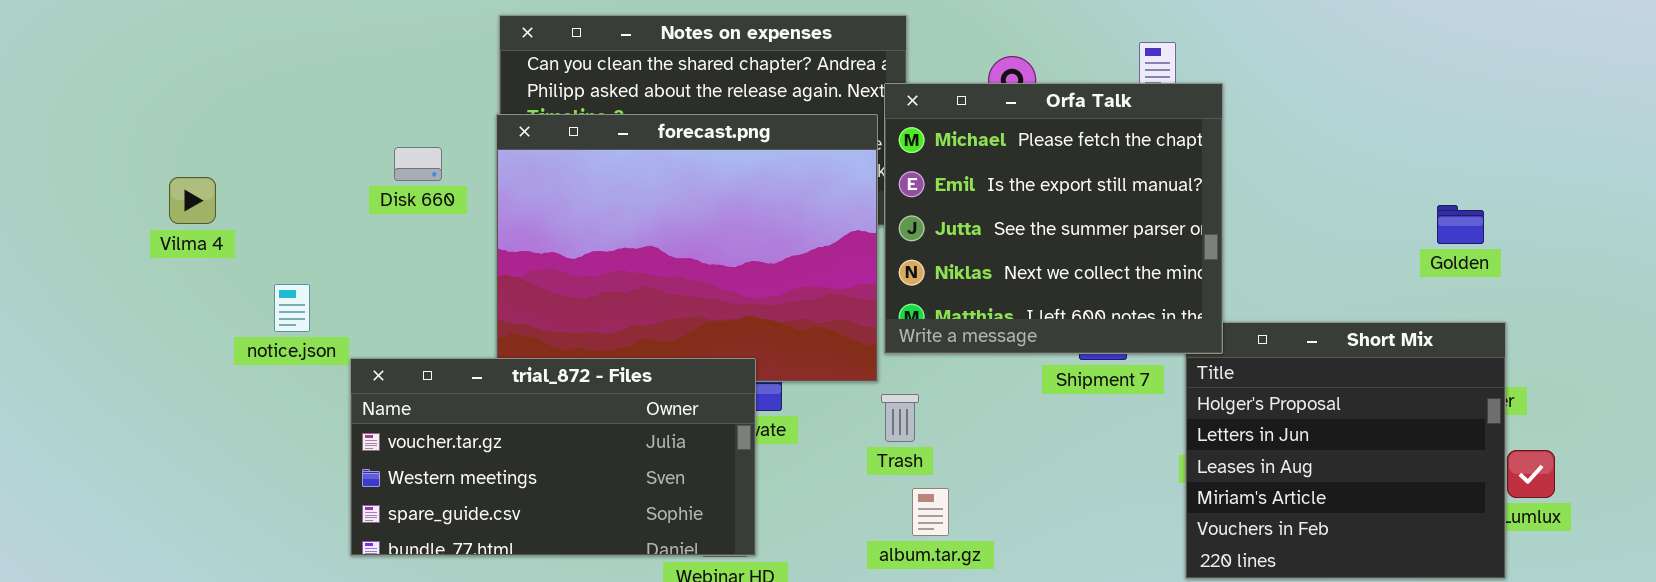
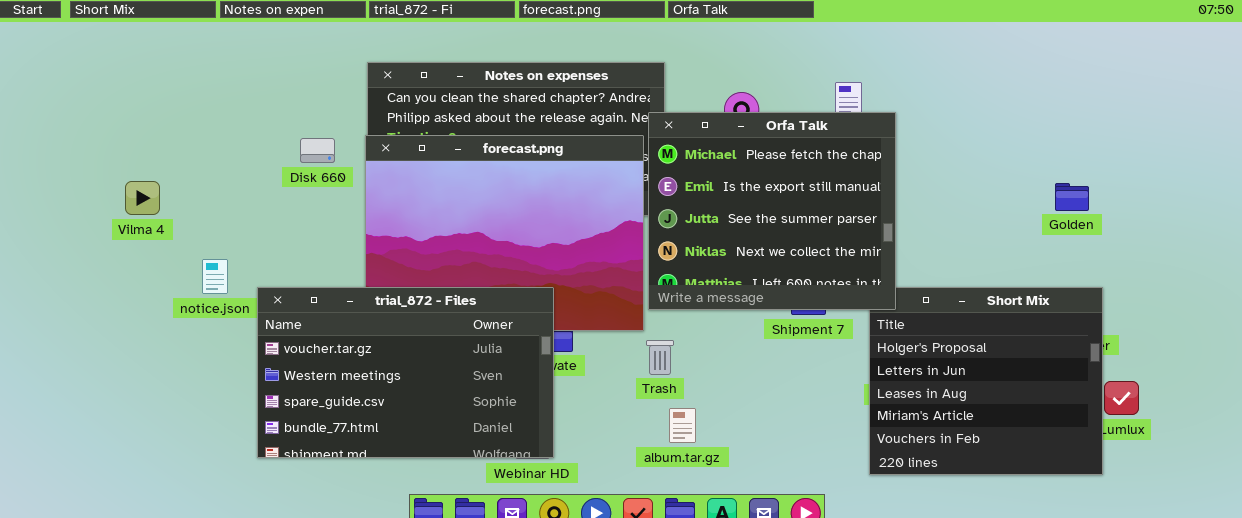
Disk 660: [394,147,442,181] -> [300,138,335,163], moved
Golden: [1437,205,1484,244] -> [1055,183,1089,211], moved
trial_872 - Files: [350,358,756,556] -> [257,287,554,458], resized

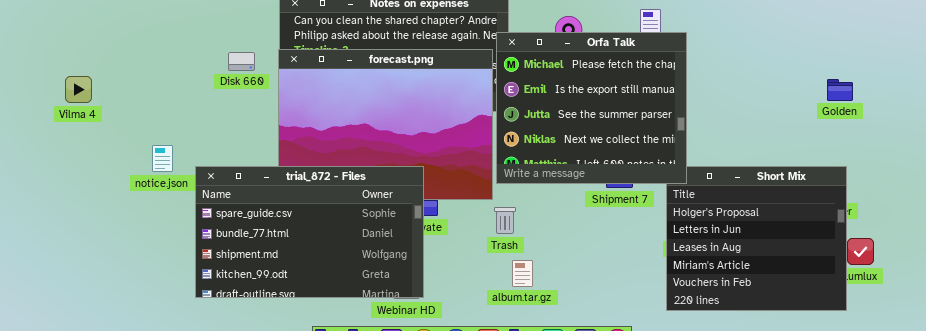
Vilma 4: [125,181,160,215] -> [65,76,92,103], moved
Golden: [1055,183,1089,211] -> [827,79,853,101], moved
trial_872 - Files: [257,287,554,458] -> [195,166,424,298], scrolled down 2 rows

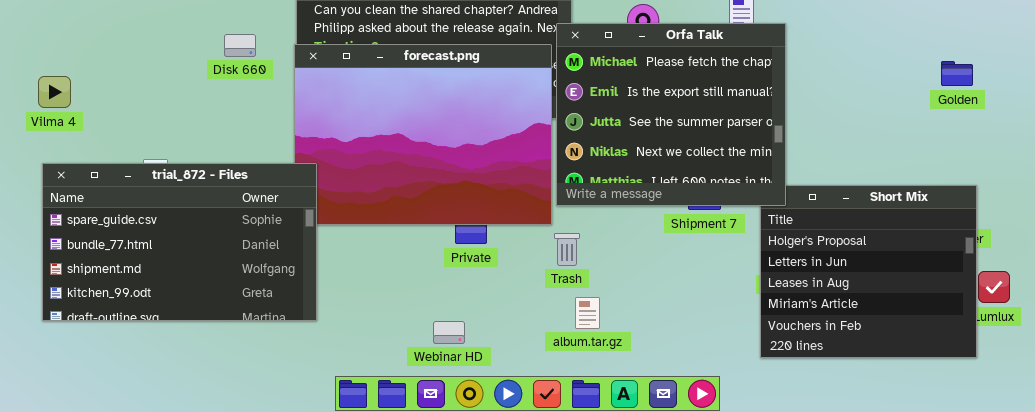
Disk 660: [228,52,255,71] -> [224,34,256,57], moved
Golden: [827,79,853,101] -> [941,61,973,86], moved
trial_872 - Files: [195,166,424,298] -> [42,163,317,321], moved

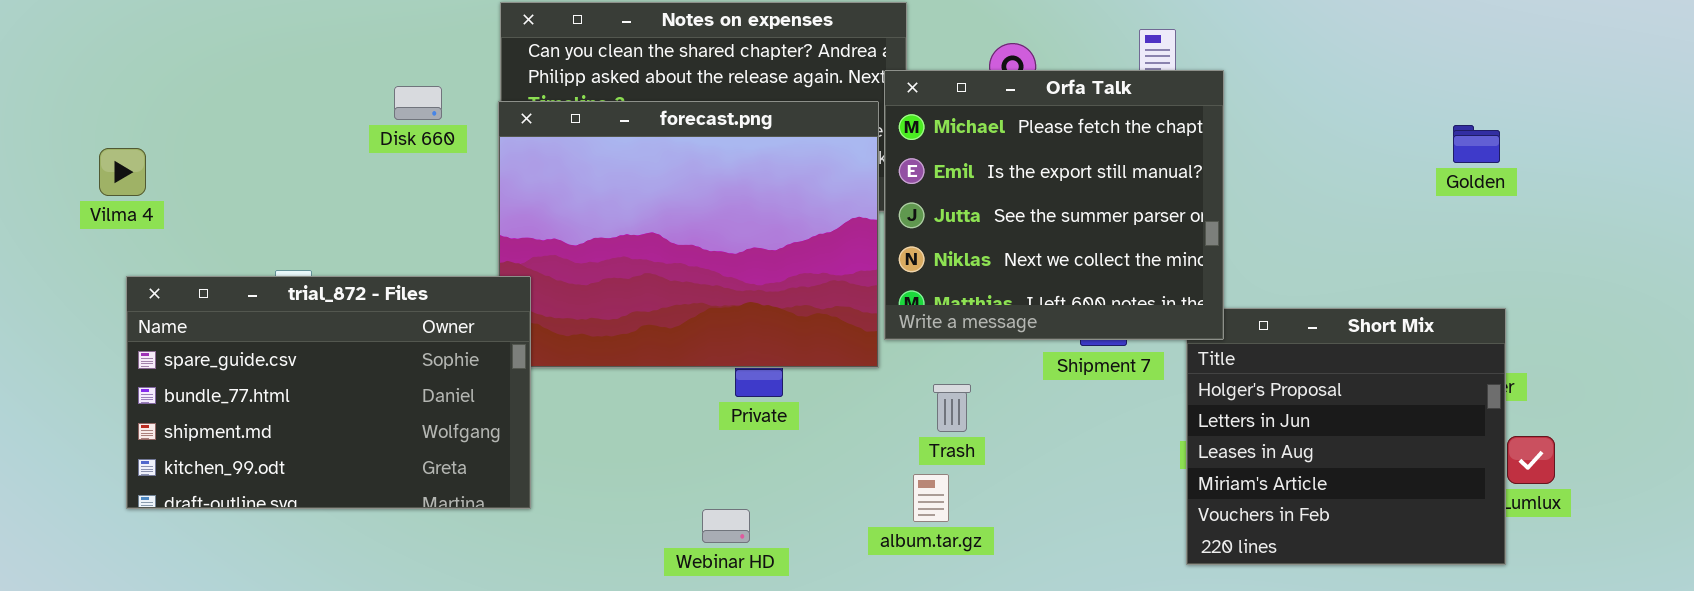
Vilma 4: [38,76,71,108] -> [99,148,146,196], moved
Trash: [554,233,580,266] -> [933,384,971,432], moved

